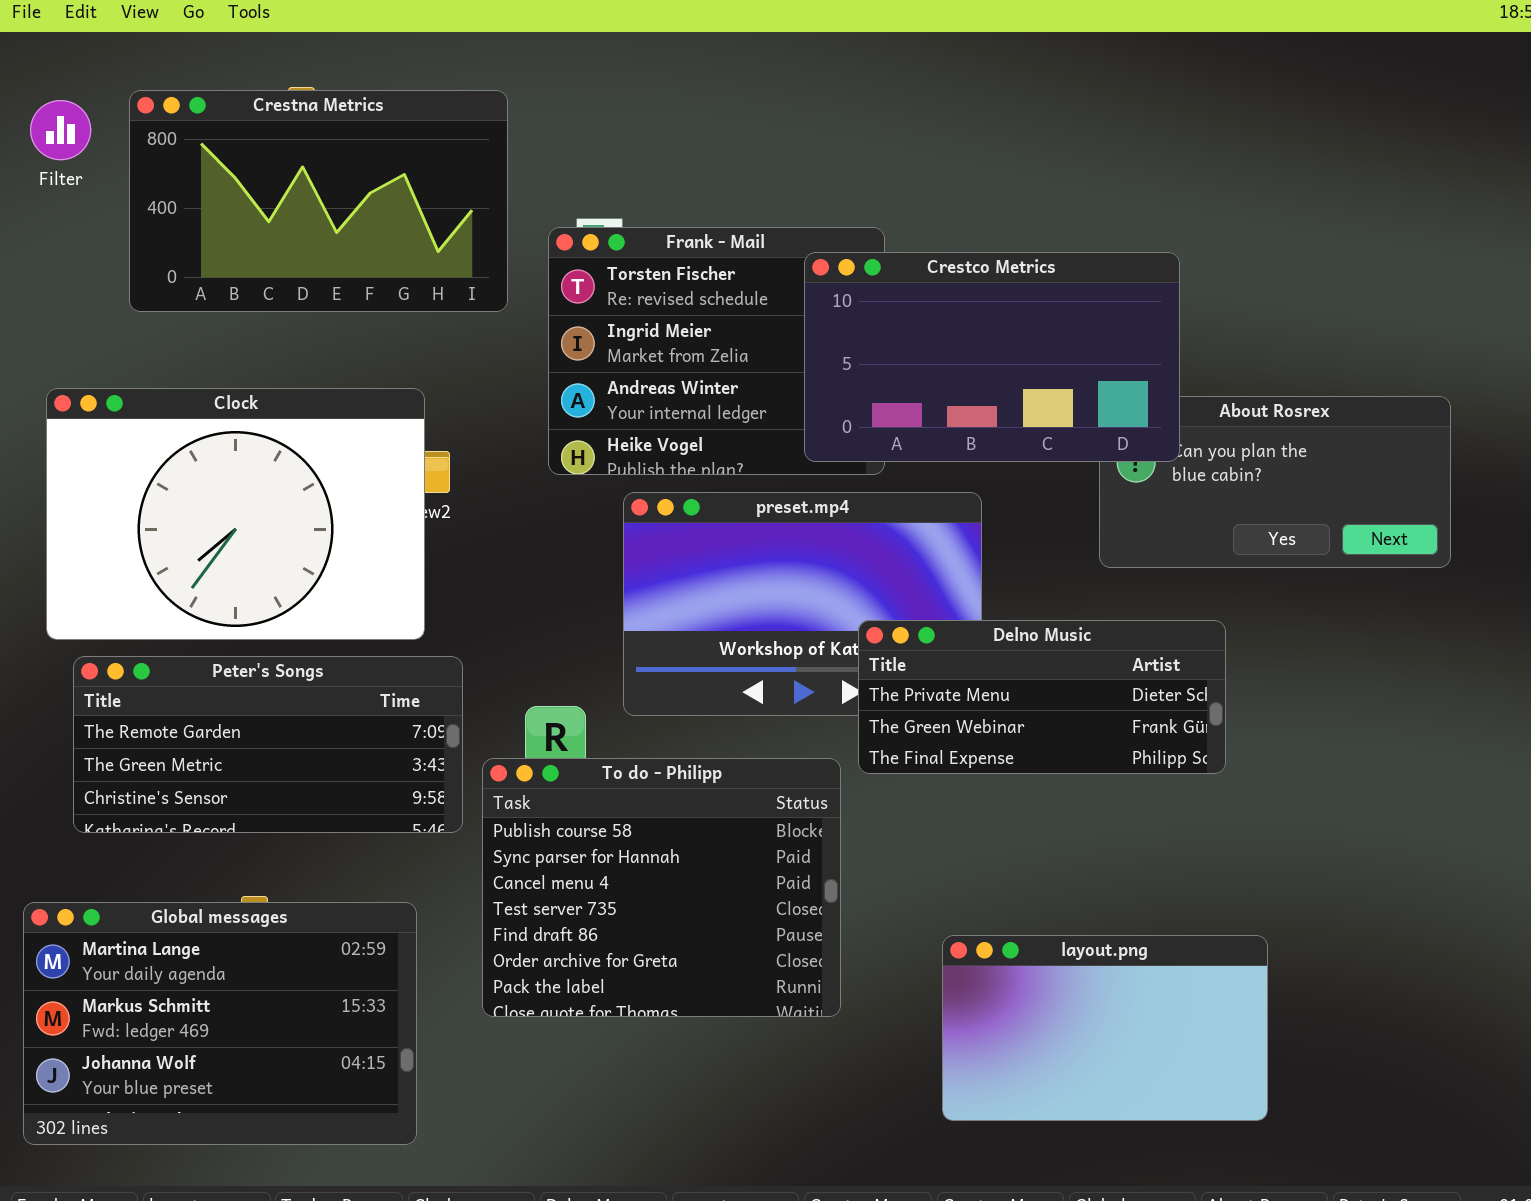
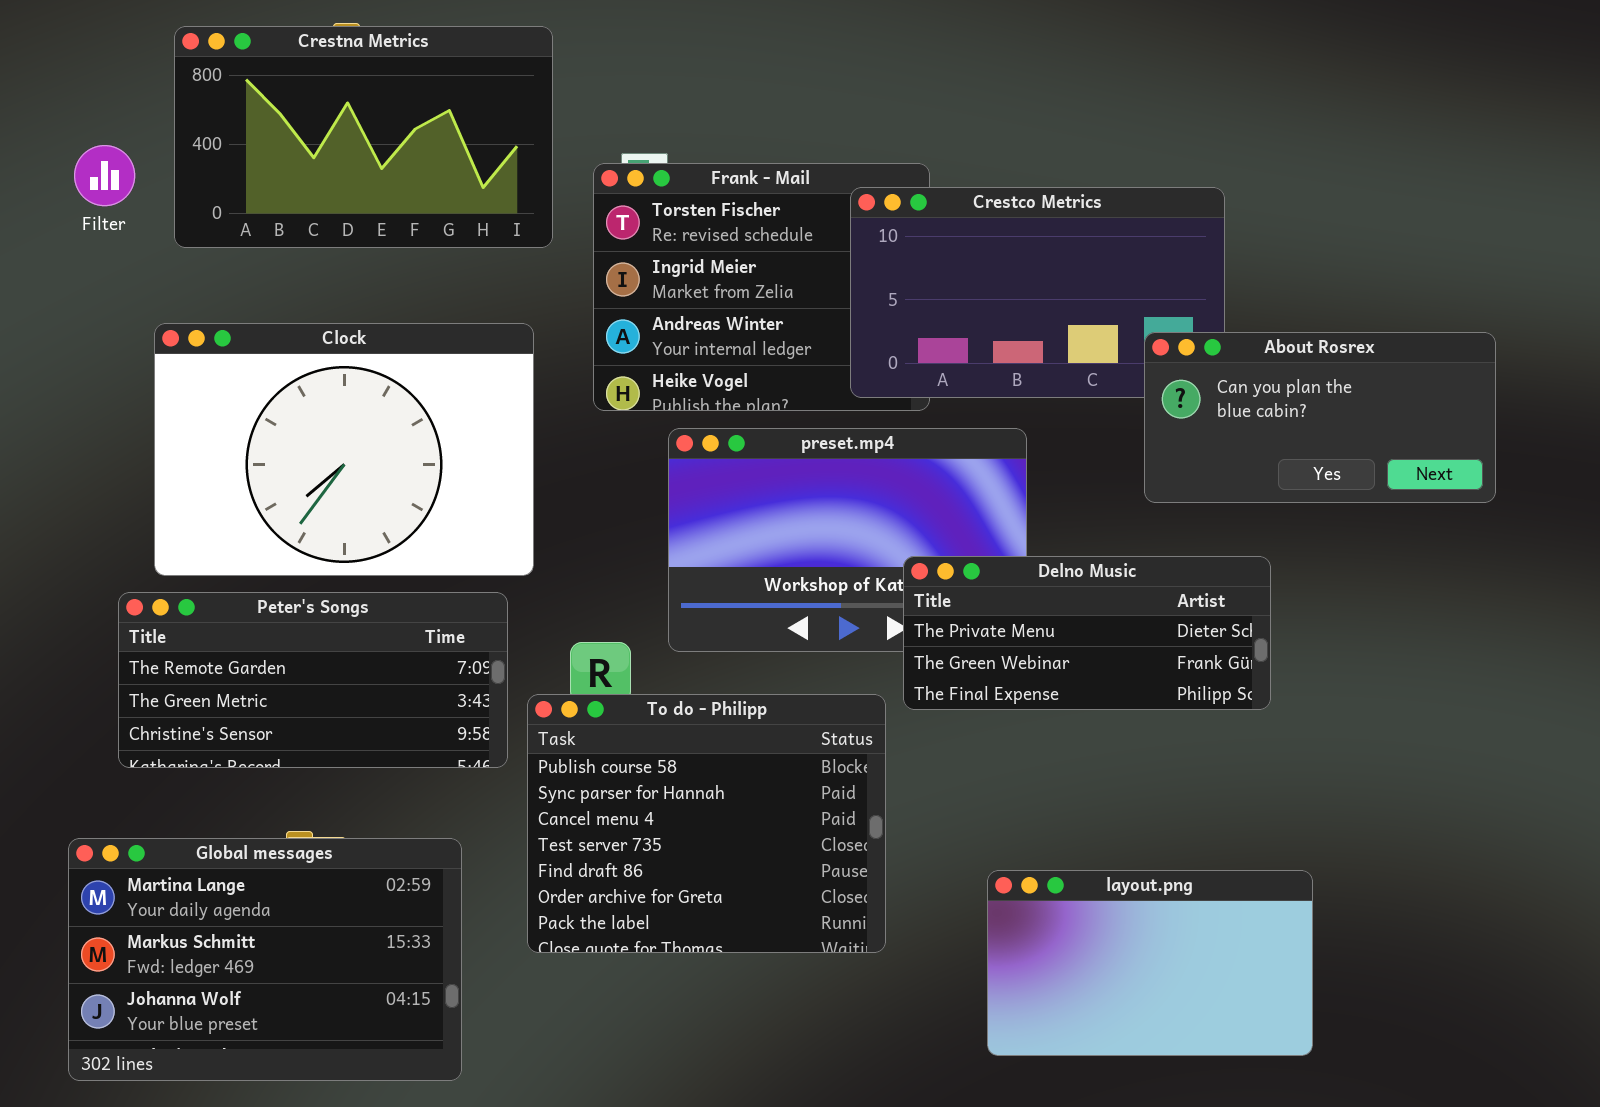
Filter: [30,100,91,160] -> [74,145,135,206], moved
Clock: [46,388,425,640] -> [154,323,534,576], moved
About Rosrex: [1099,396,1451,568] -> [1144,332,1496,503], raised

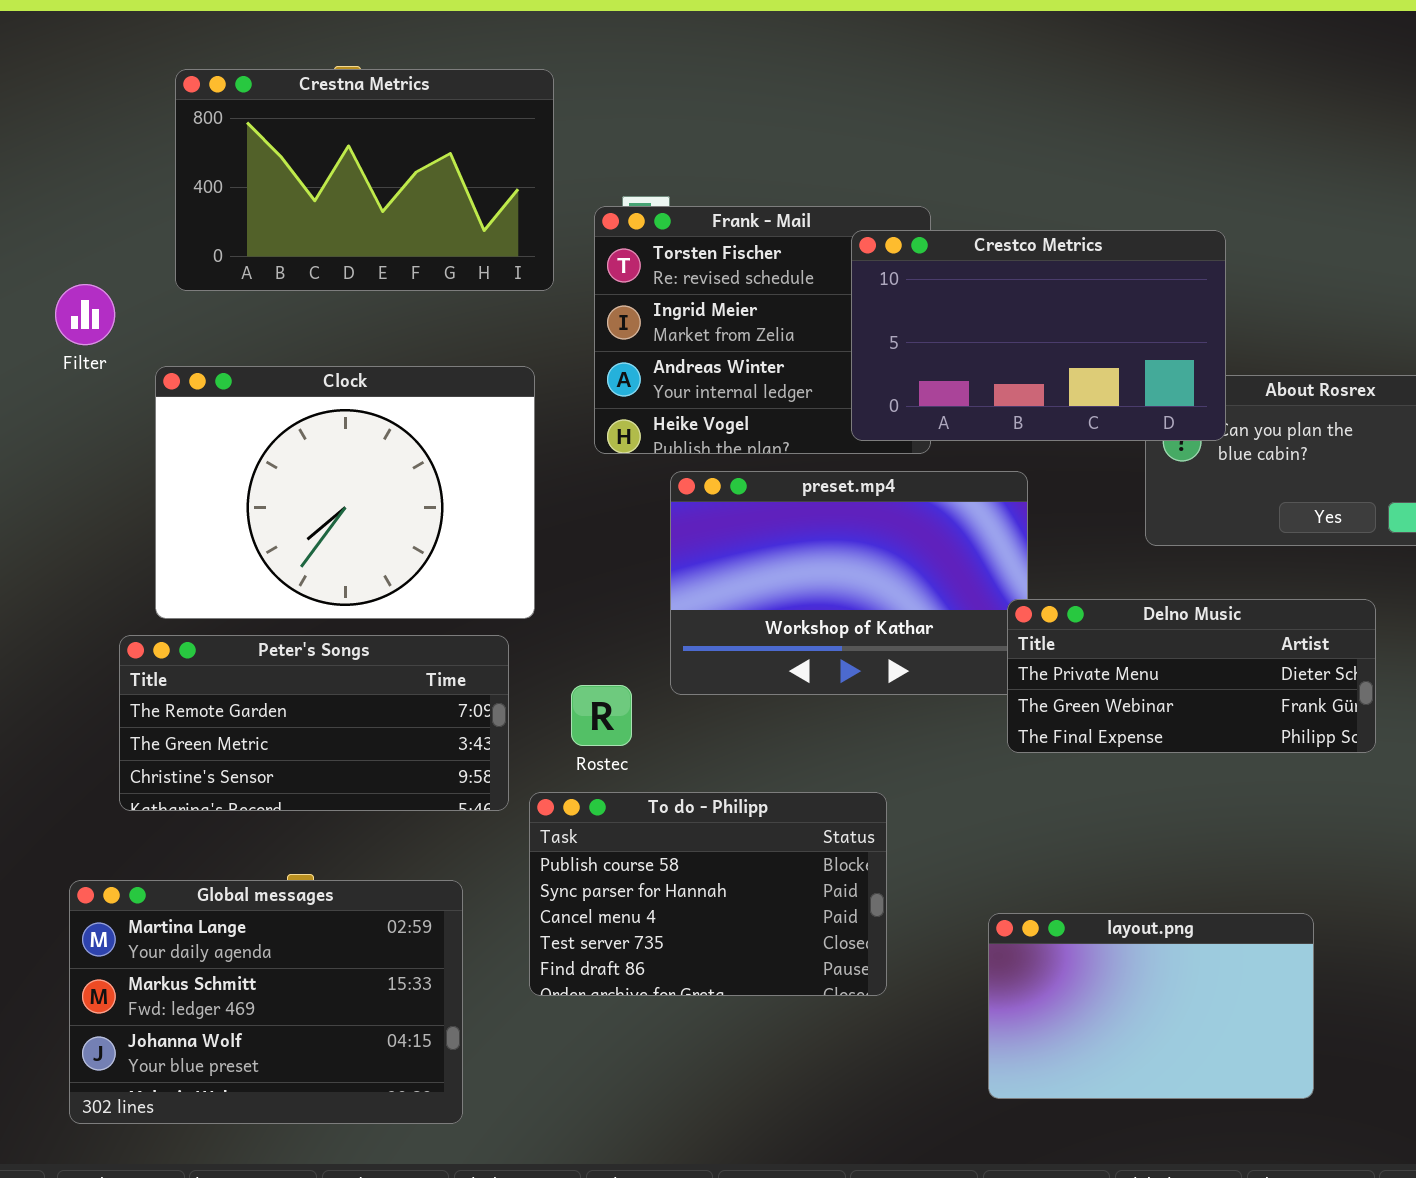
Filter: [74,145,135,206] -> [55,284,115,345], moved
Crestco Metrics: [850,187,1225,398] -> [851,230,1226,441], raised
Delno Music: [903,556,1271,710] -> [1007,599,1376,753], moved
To do - Philipp: [527,694,886,953] -> [529,792,887,996], resized

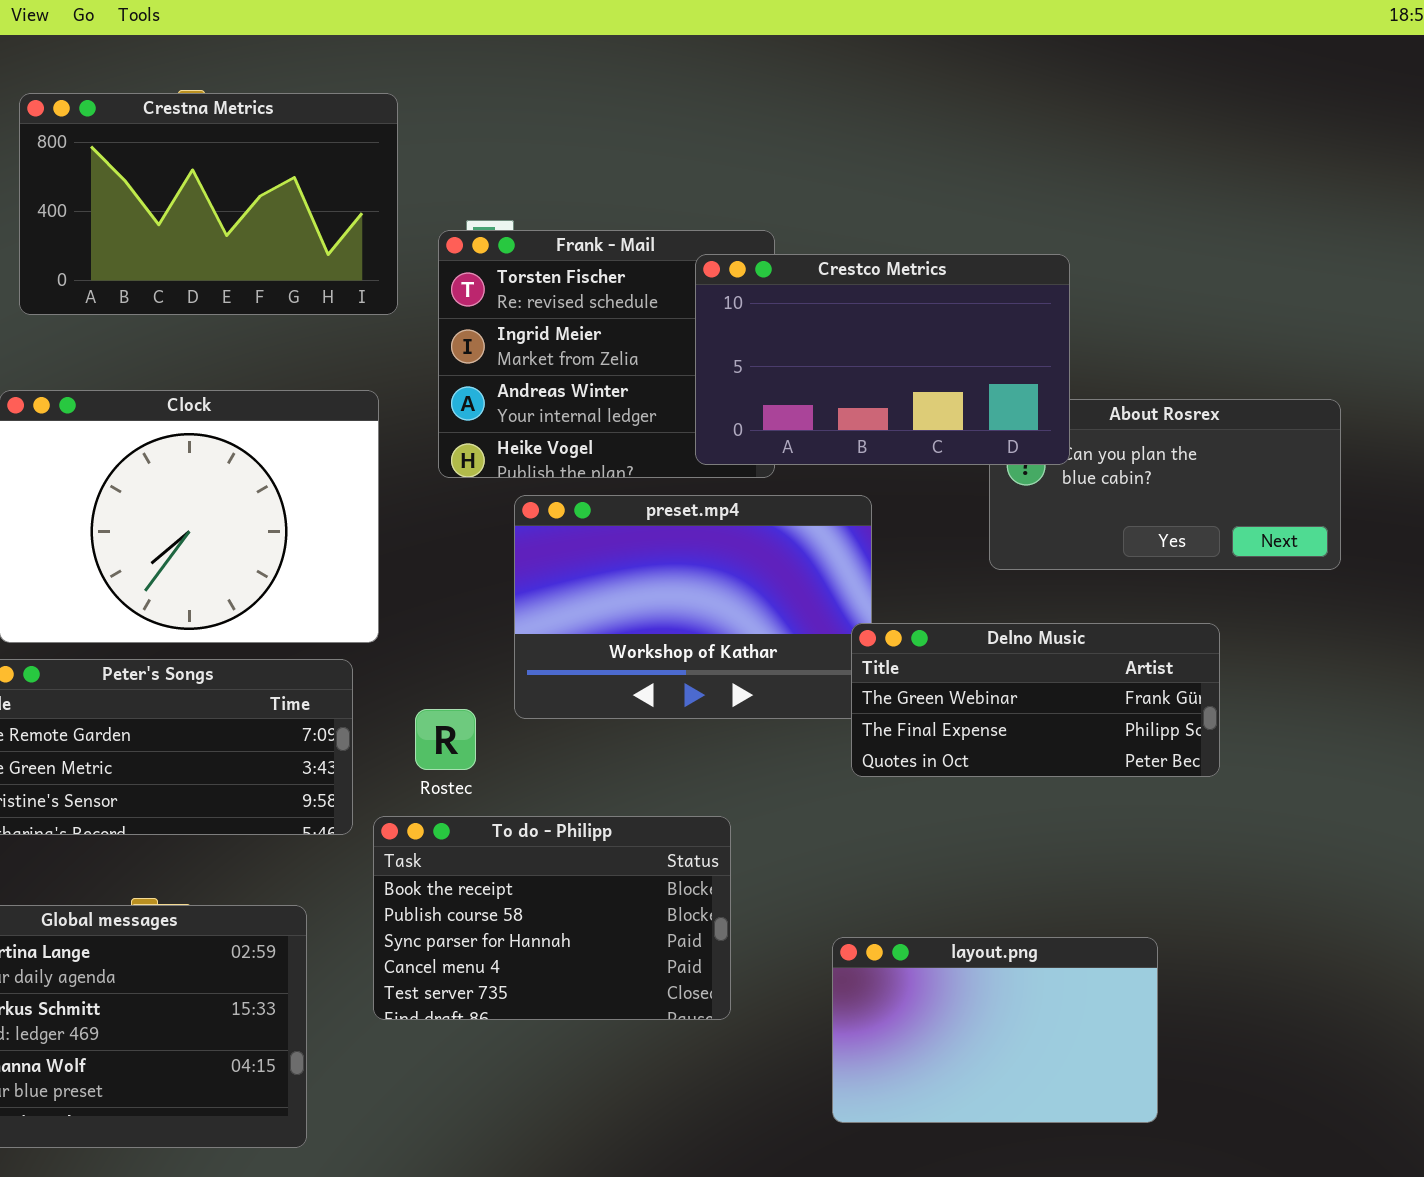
Delno Music: [1007,599,1376,753] -> [851,623,1220,777], scrolled down 1 row
To do - Philipp: [529,792,887,996] -> [373,816,731,1020], scrolled up 1 row

